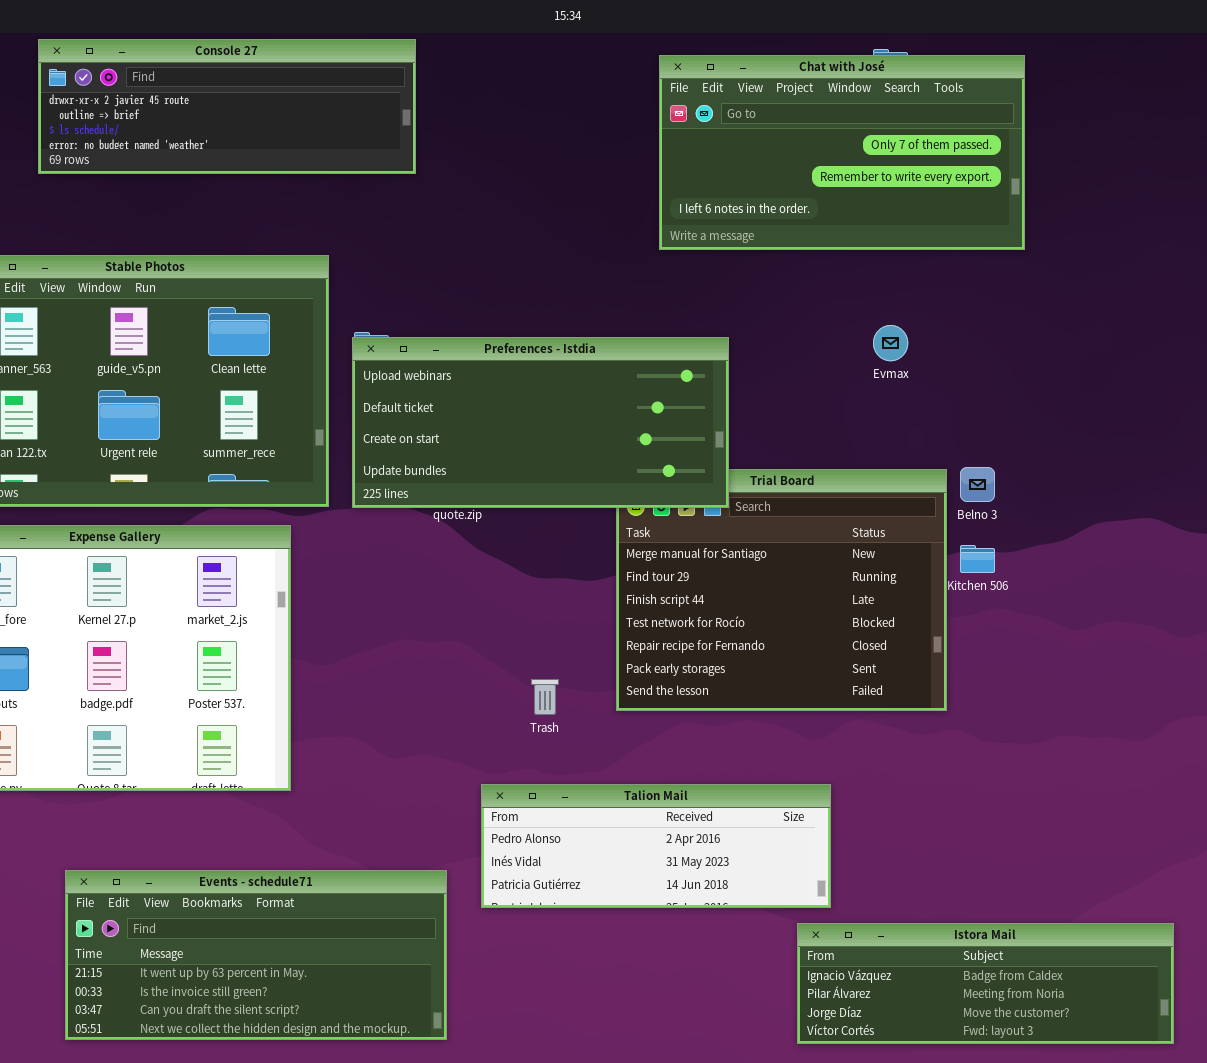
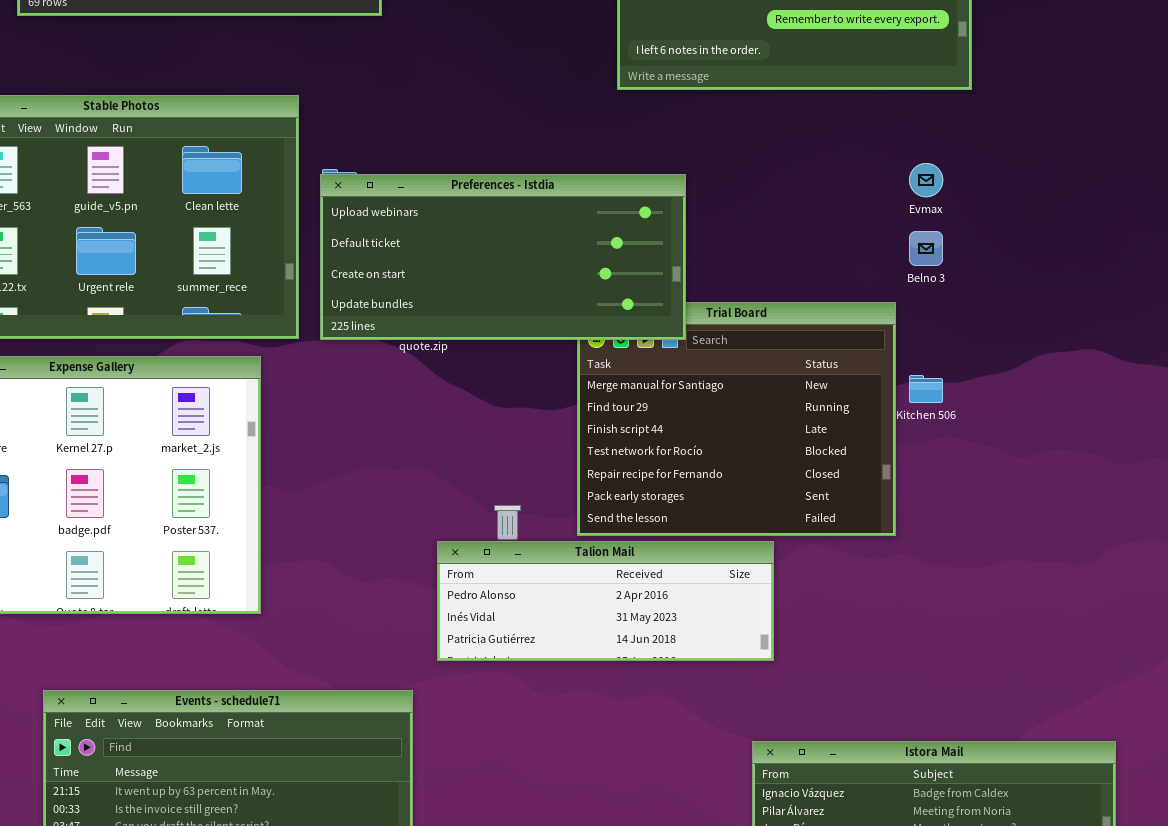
Evmax: [873,325,908,361] -> [909,163,943,197], moved
Belno 3: [960,467,995,502] -> [909,231,943,266], moved
Talion Mail: [481,784,831,908] -> [437,541,774,661], moved

